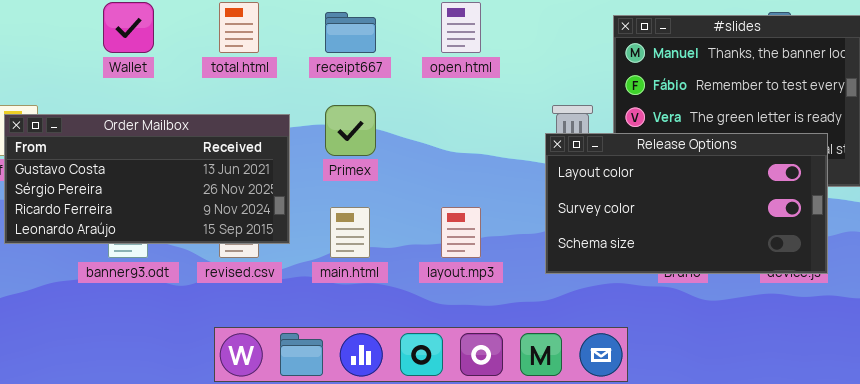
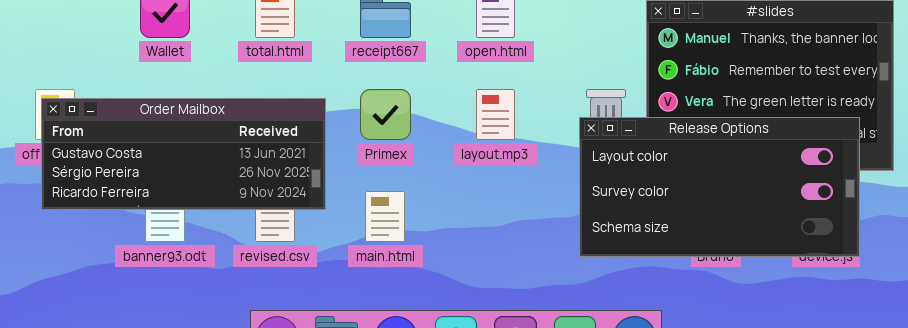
Order Mailbox: [4,114,290,244] -> [41,98,326,210], resized
layout.mp3: [441,207,481,258] -> [476,89,515,140], moved

